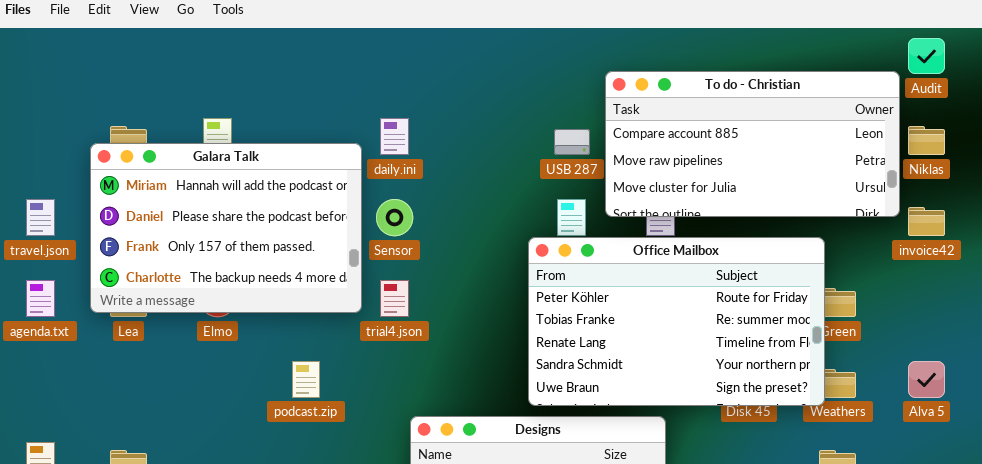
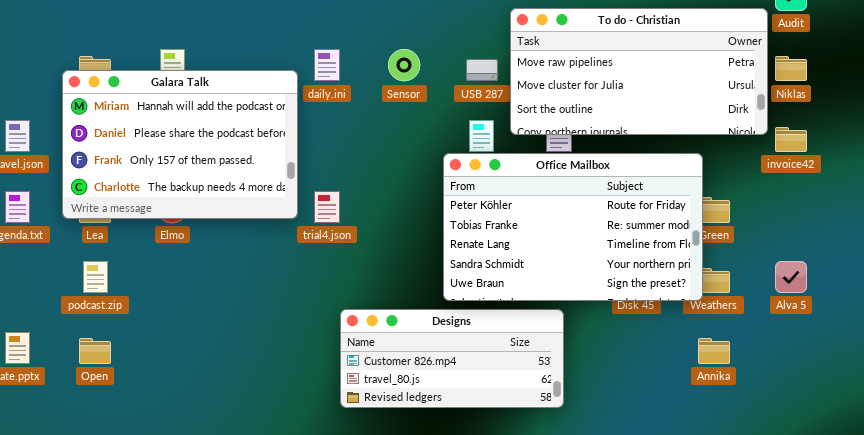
To do - Christian: [605,71,900,217] -> [510,8,768,135], scrolled down 1 row
Sensor: [376,199,413,236] -> [388,49,420,81], moved
podcast.zip: [292,361,320,398] -> [83,261,108,293], moved

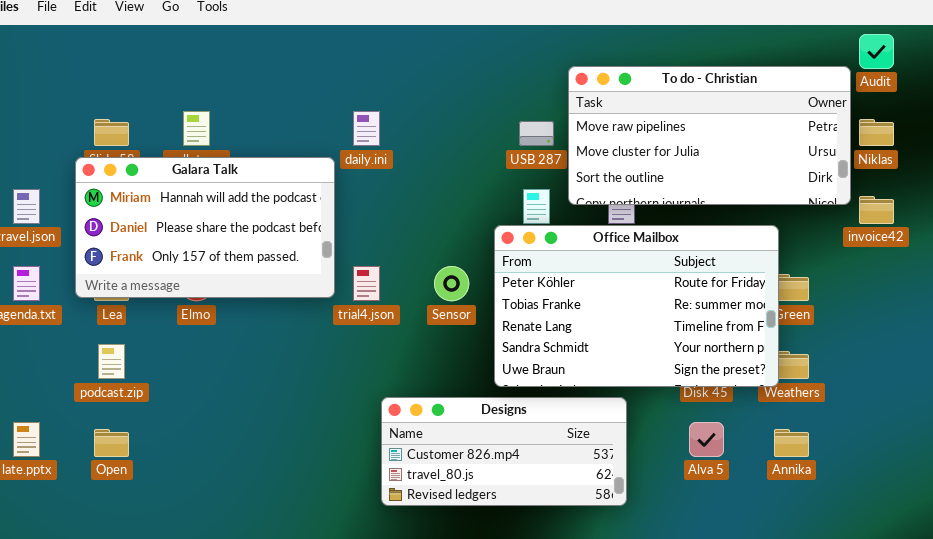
Sensor: [388,49,420,81] -> [434,266,469,301], moved
Galara Talk: [62,70,298,219] -> [75,157,335,298], resized
Alva 5: [775,261,807,293] -> [689,422,724,457], moved

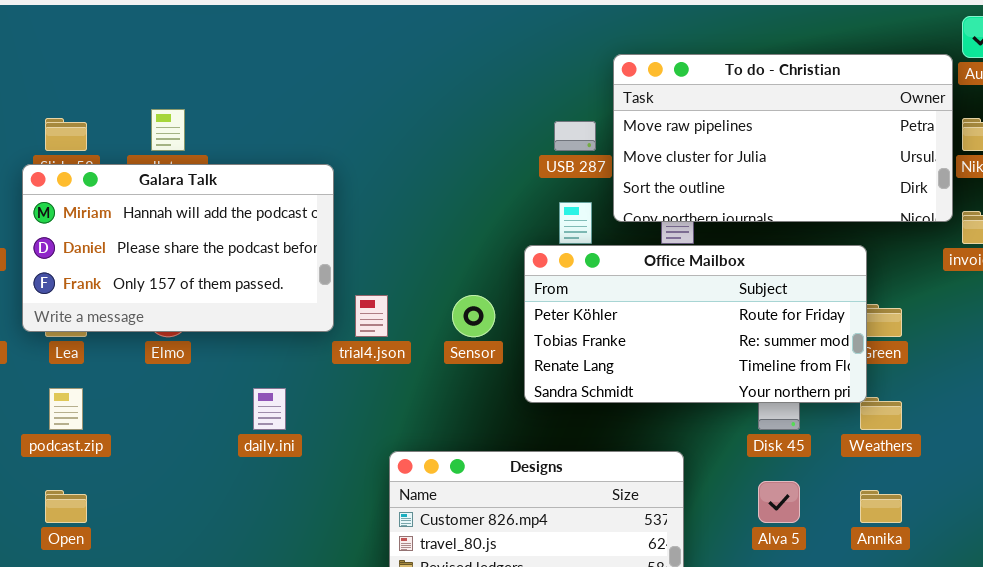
daily.ini: [353,111,380,146] -> [253,388,286,430], moved
Office Mailbox: [494,225,779,387] -> [524,245,867,403], resized

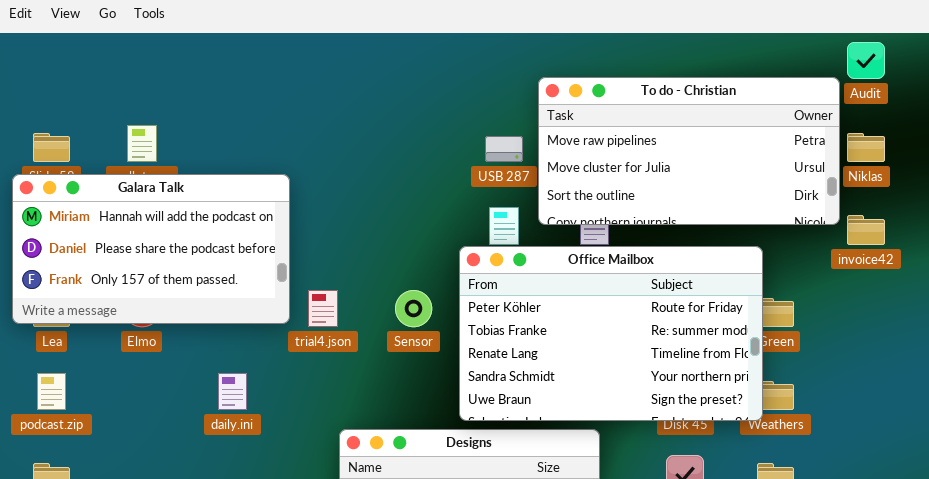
Office Mailbox: [524,245,867,403] -> [459,246,763,421], resized

